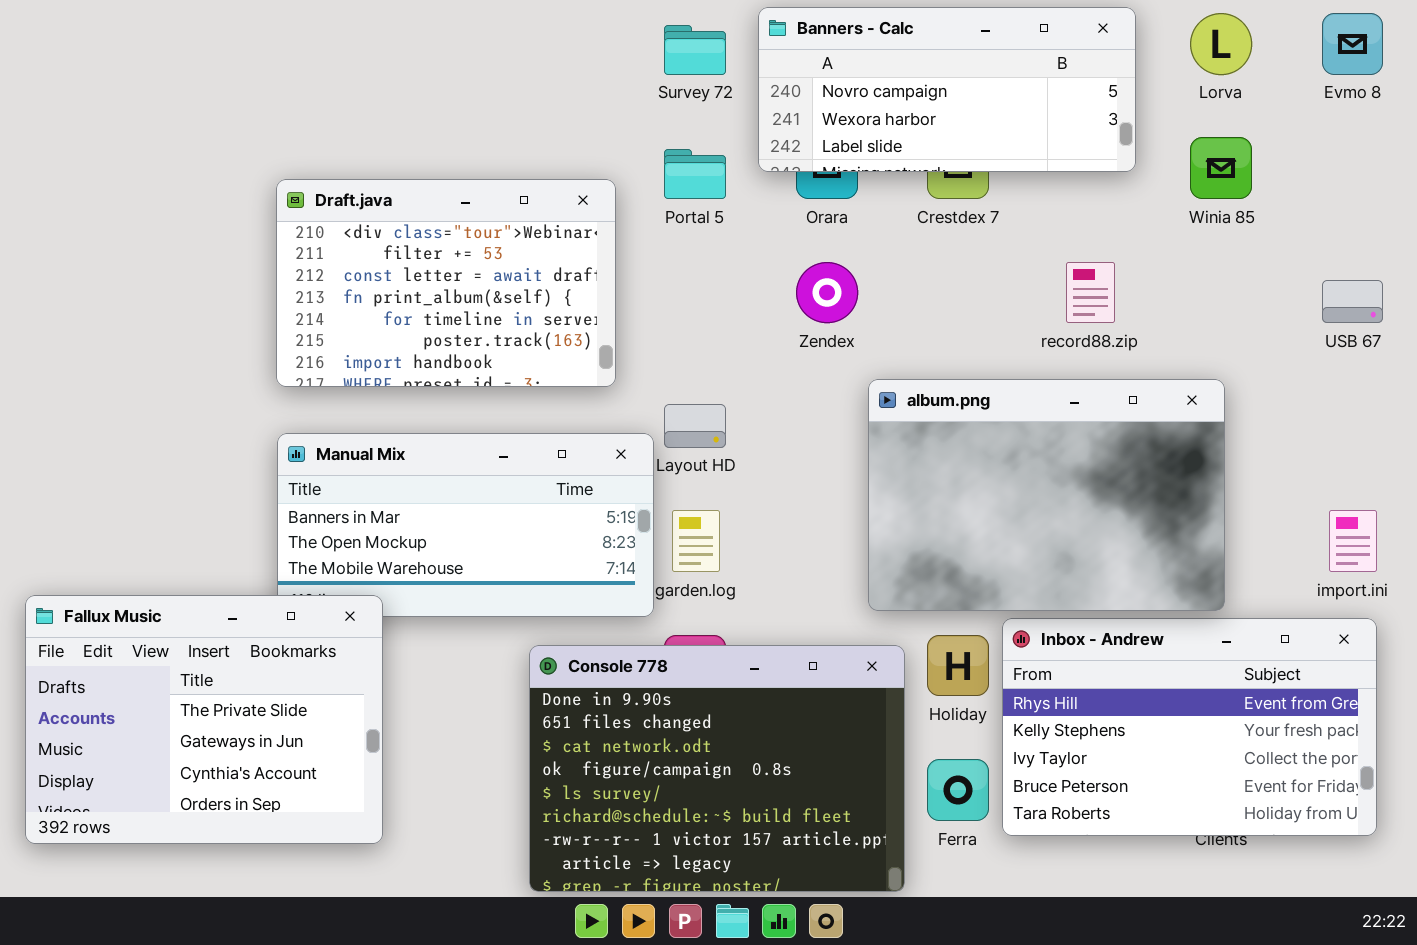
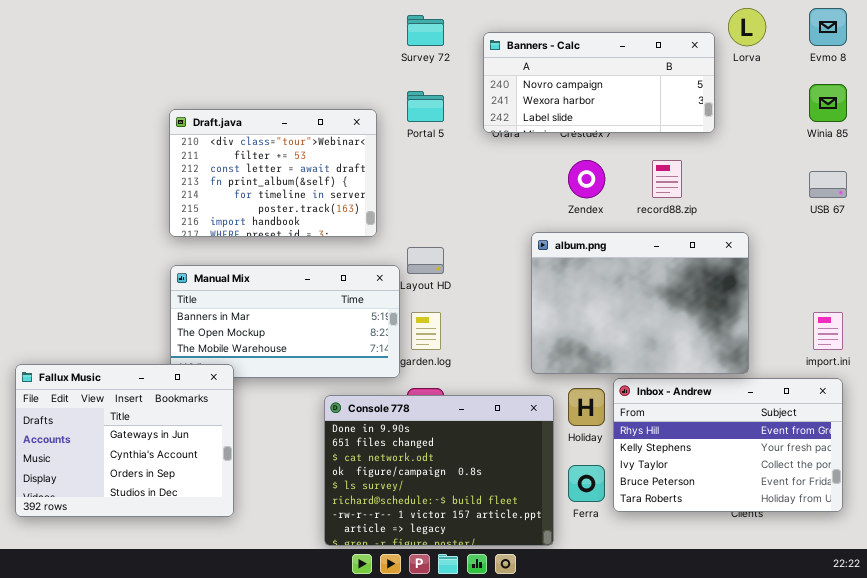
Banners - Calc: [758,7,1136,172] -> [483,32,715,133], moved
Winia 85: [1190,137,1252,199] -> [809,84,847,122], moved
Zendex: [796,262,858,323] -> [568,160,605,198], moved
Fallux Music: [25,595,383,844] -> [15,364,234,517], scrolled down 1 row

